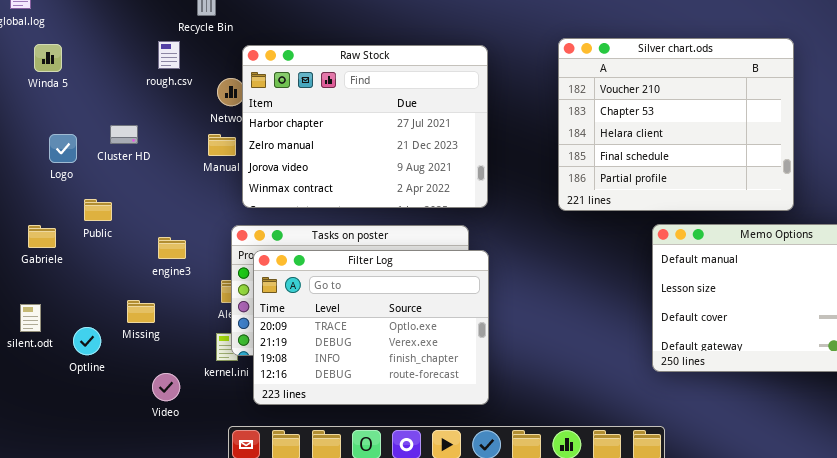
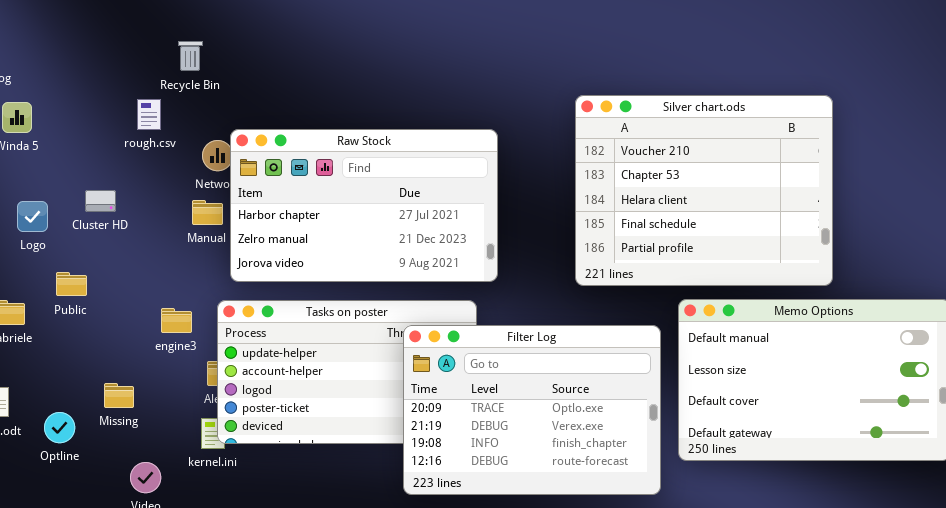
Raw Stock: [242,45,488,208] -> [230,129,498,282], resized
engine3: [158,237,186,259] -> [161,308,192,333], moved
Filter Log: [253,250,489,405] -> [403,325,661,495], moved

